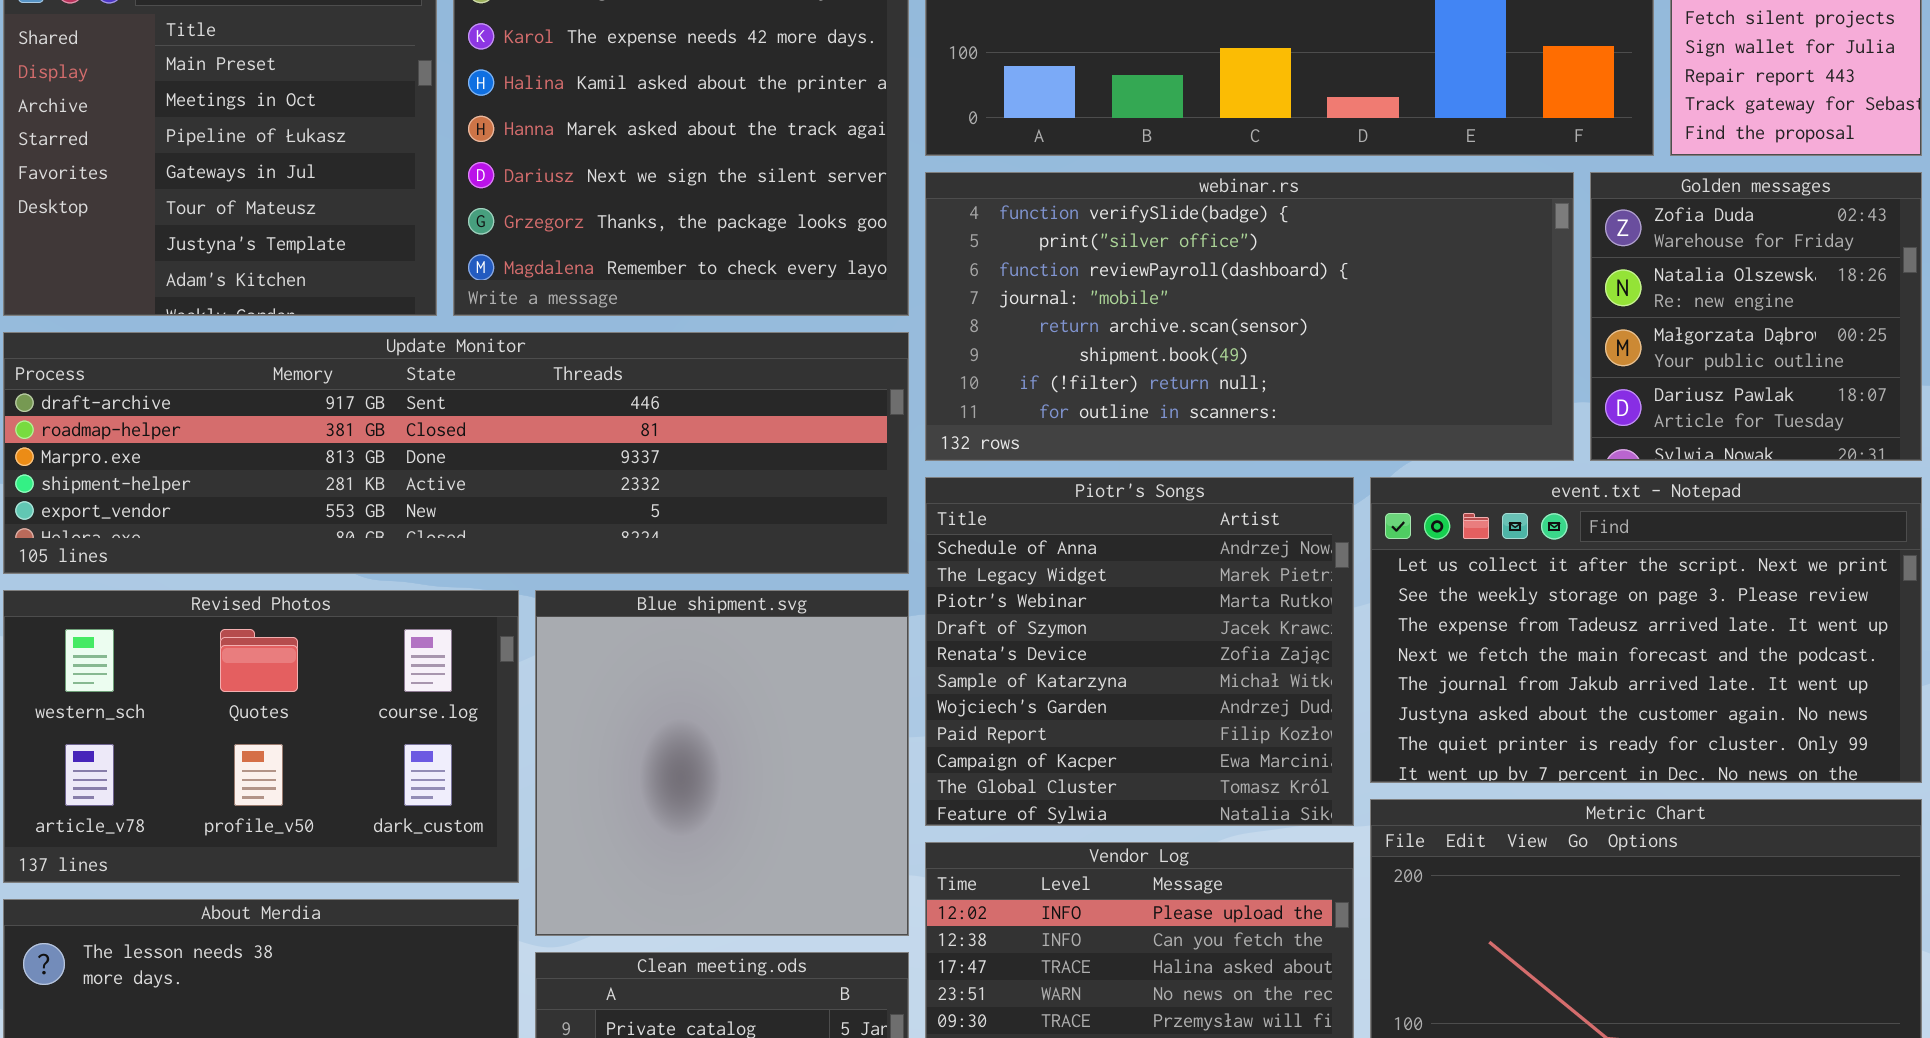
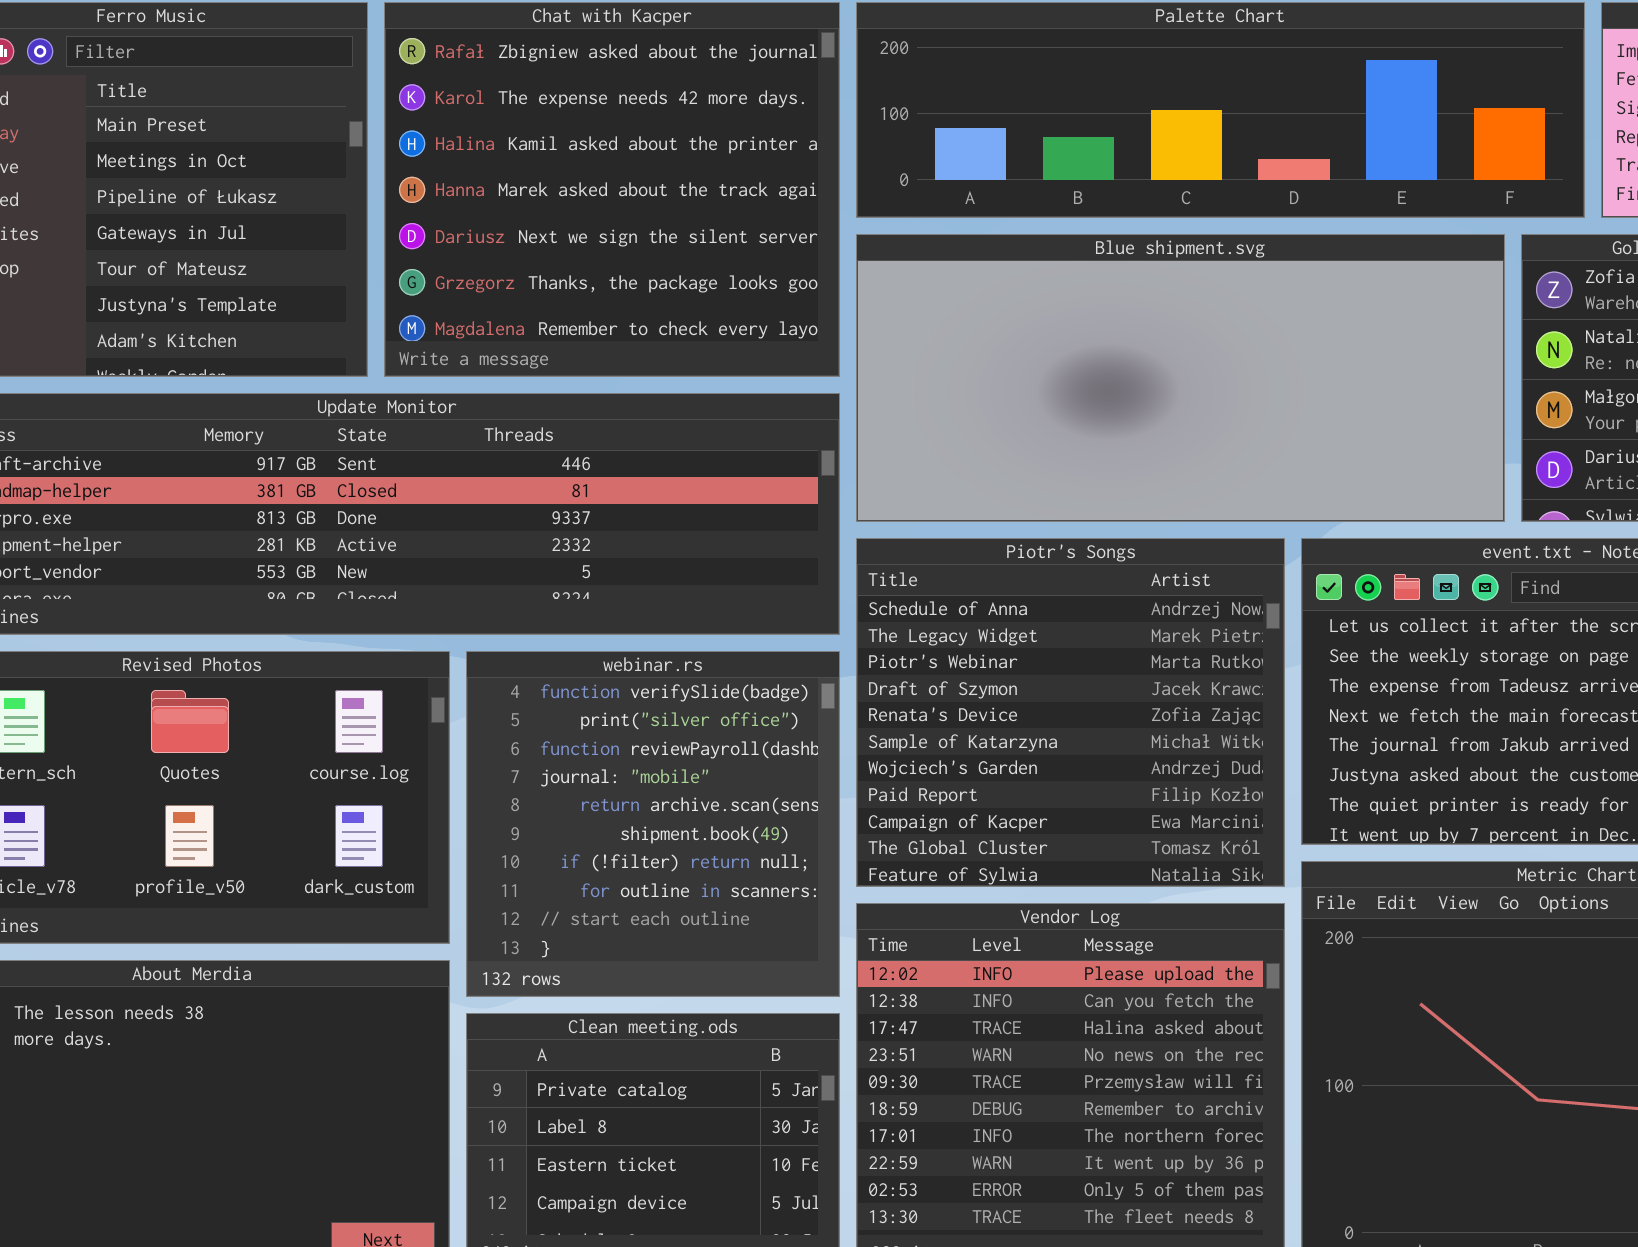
webinar.rs: [925,172,1574,461] -> [466,651,840,997], moved, resized
Blue shipment.svg: [535,590,909,936] -> [856,234,1505,522], moved, resized

